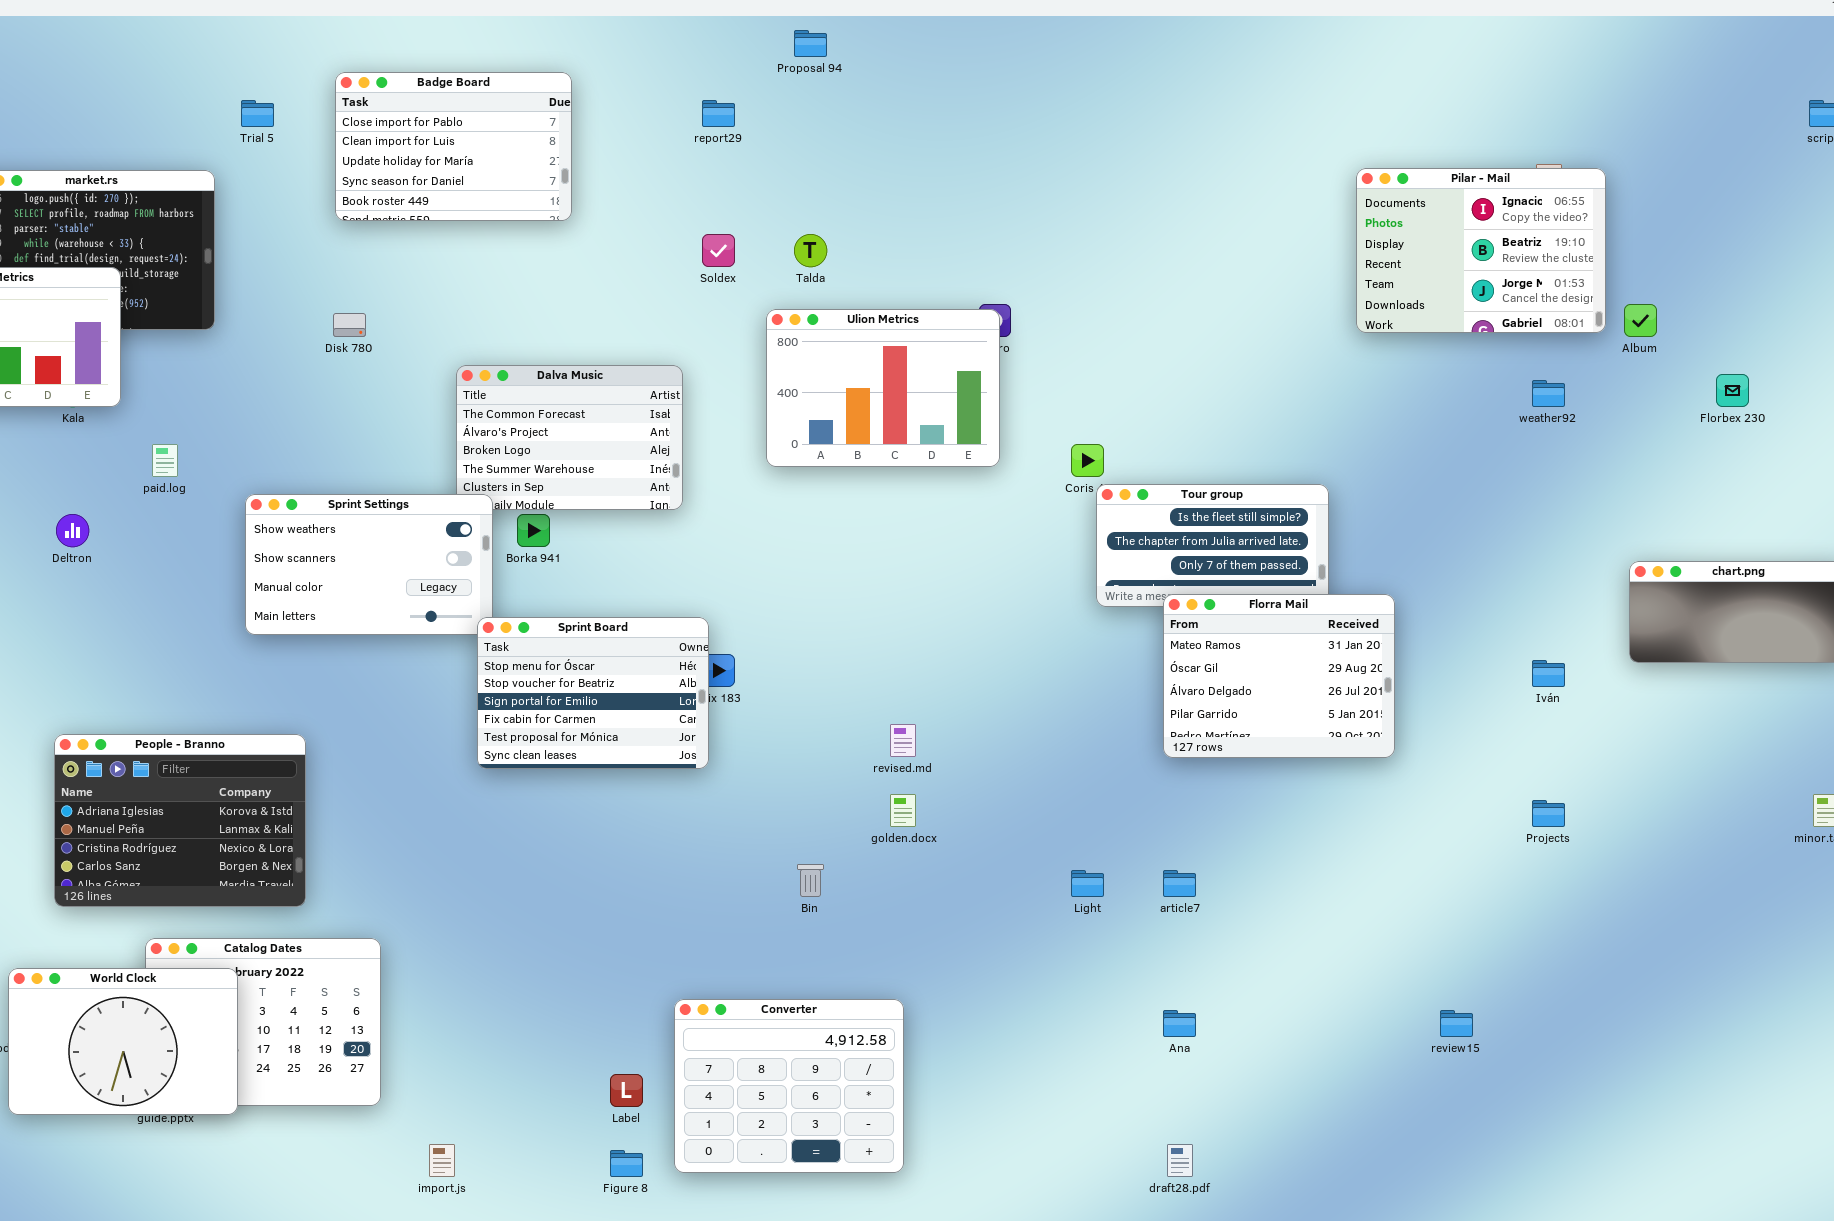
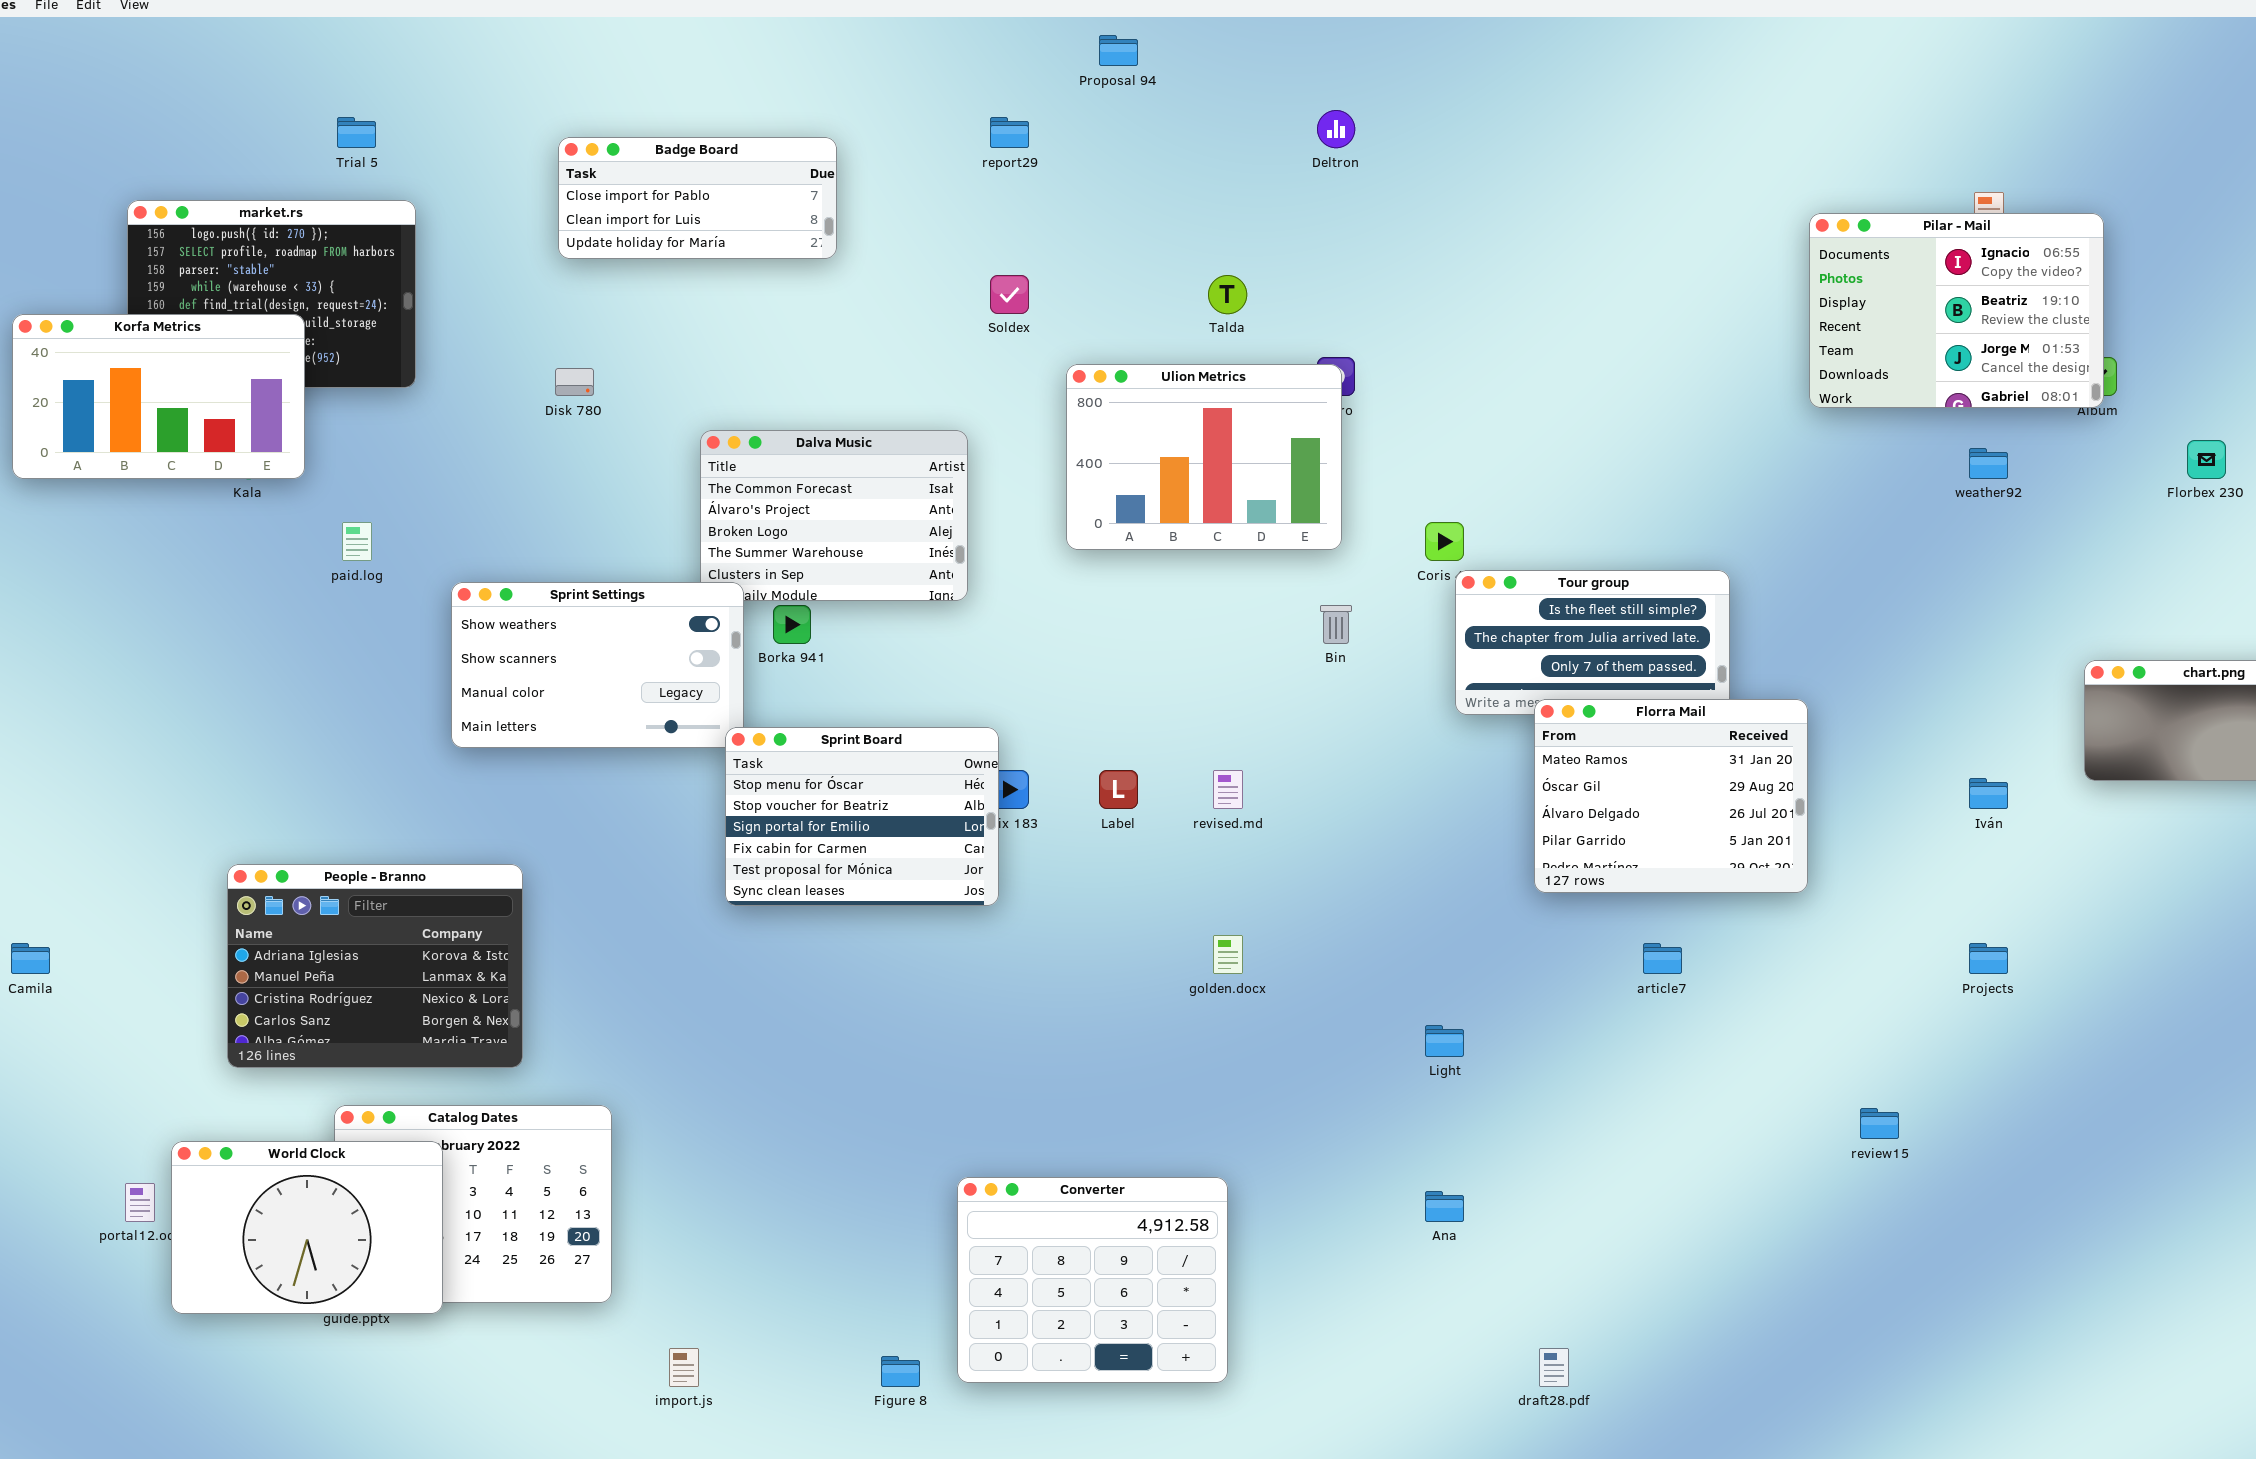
Badge Board: [335,72,572,221] -> [558,137,837,259], resized
Trial 5: [241,100,274,127] -> [337,117,376,148], moved
Pilar - Mail: [1356,168,1606,333] -> [1809,213,2104,408], moved
Talda: [794,234,827,267] -> [1208,275,1247,314], moved
Deltron: [56,514,89,547] -> [1317,110,1355,148], moved
revised.md: [890,724,916,757] -> [1213,770,1243,809], moved
Bin: [797,864,824,897] -> [1320,605,1352,644], moved
article7: [1163,870,1196,897] -> [1643,943,1682,974], moved
Ana: [1163,1010,1196,1037] -> [1425,1191,1464,1222], moved
review15: [1440,1010,1473,1037] -> [1860,1108,1899,1139], moved
Label: [610,1074,643,1107] -> [1099,770,1138,809], moved

